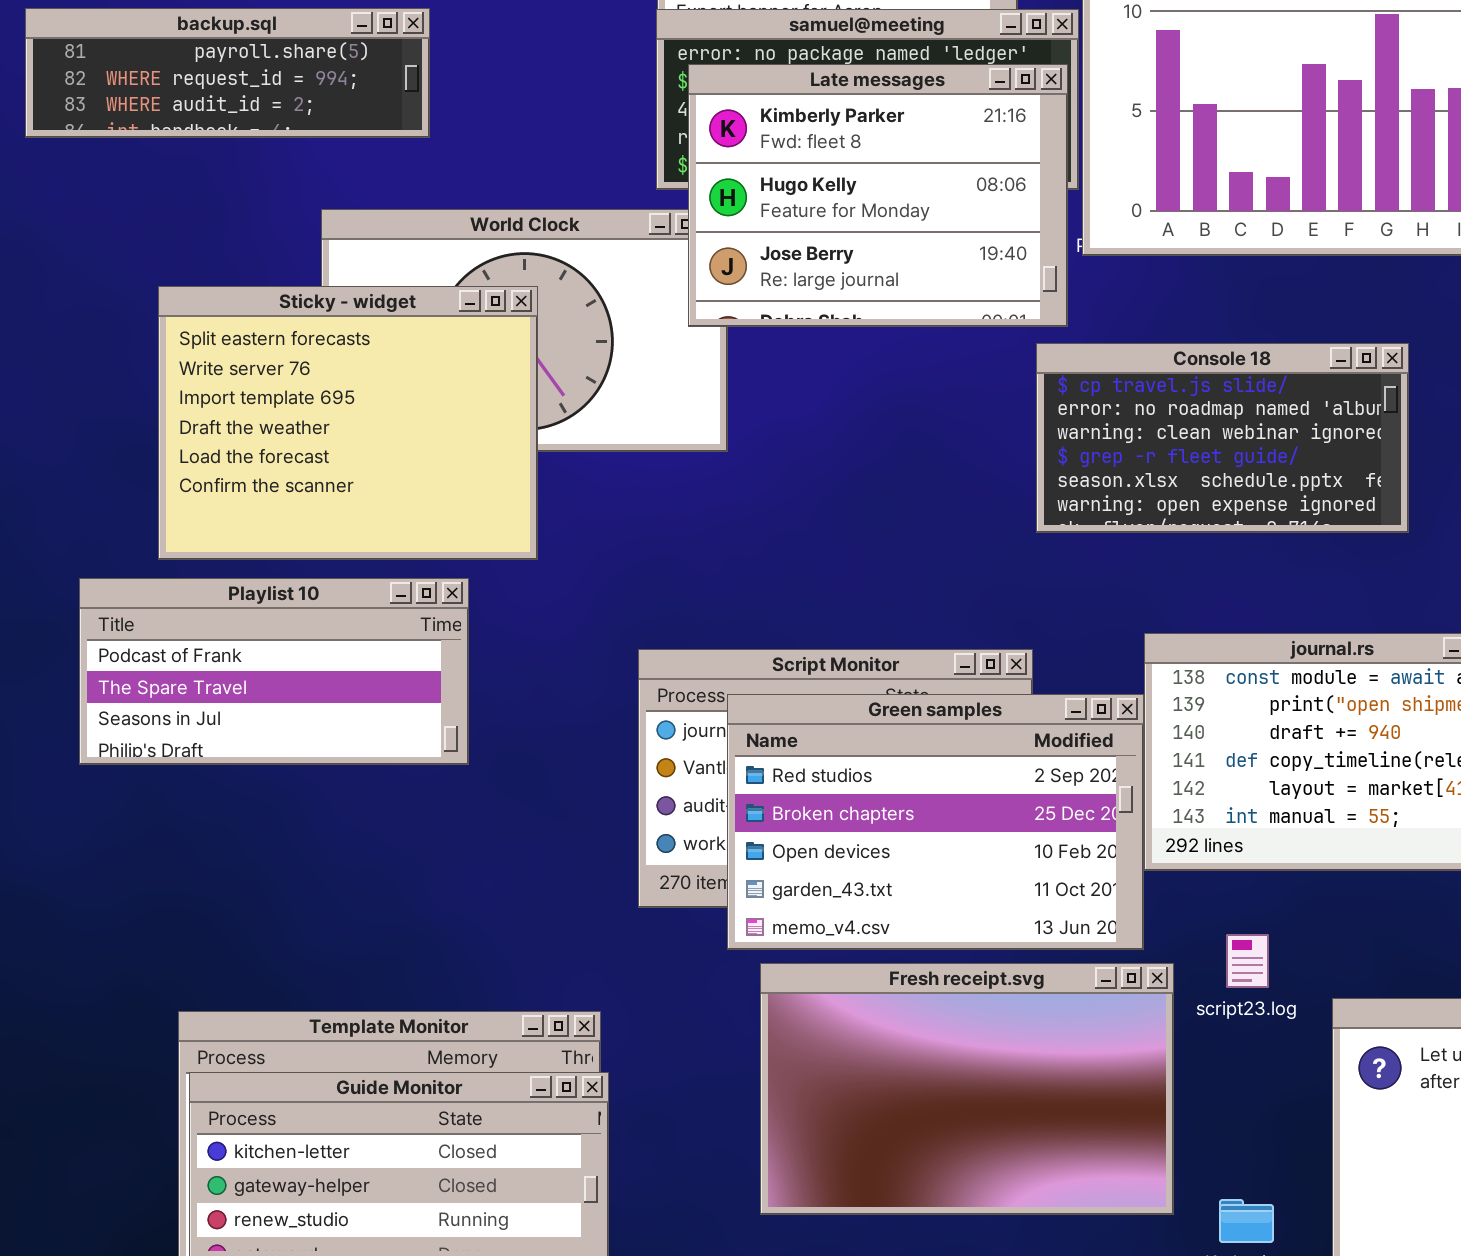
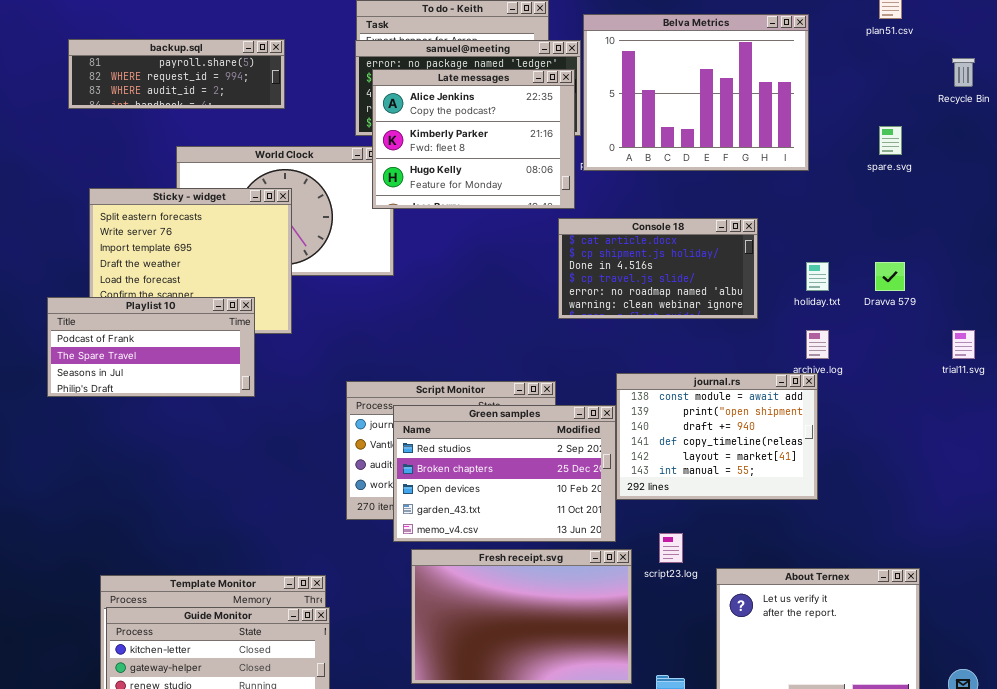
backup.sql: [25,8,430,138] -> [68,39,285,109], moved
Late messages: [688,64,1068,327] -> [372,69,575,209], scrolled up 1 row
Console 18: [1036,343,1409,533] -> [558,218,758,319], scrolled up 3 rows
Playlist 10: [79,578,469,765] -> [47,297,255,397], moved

